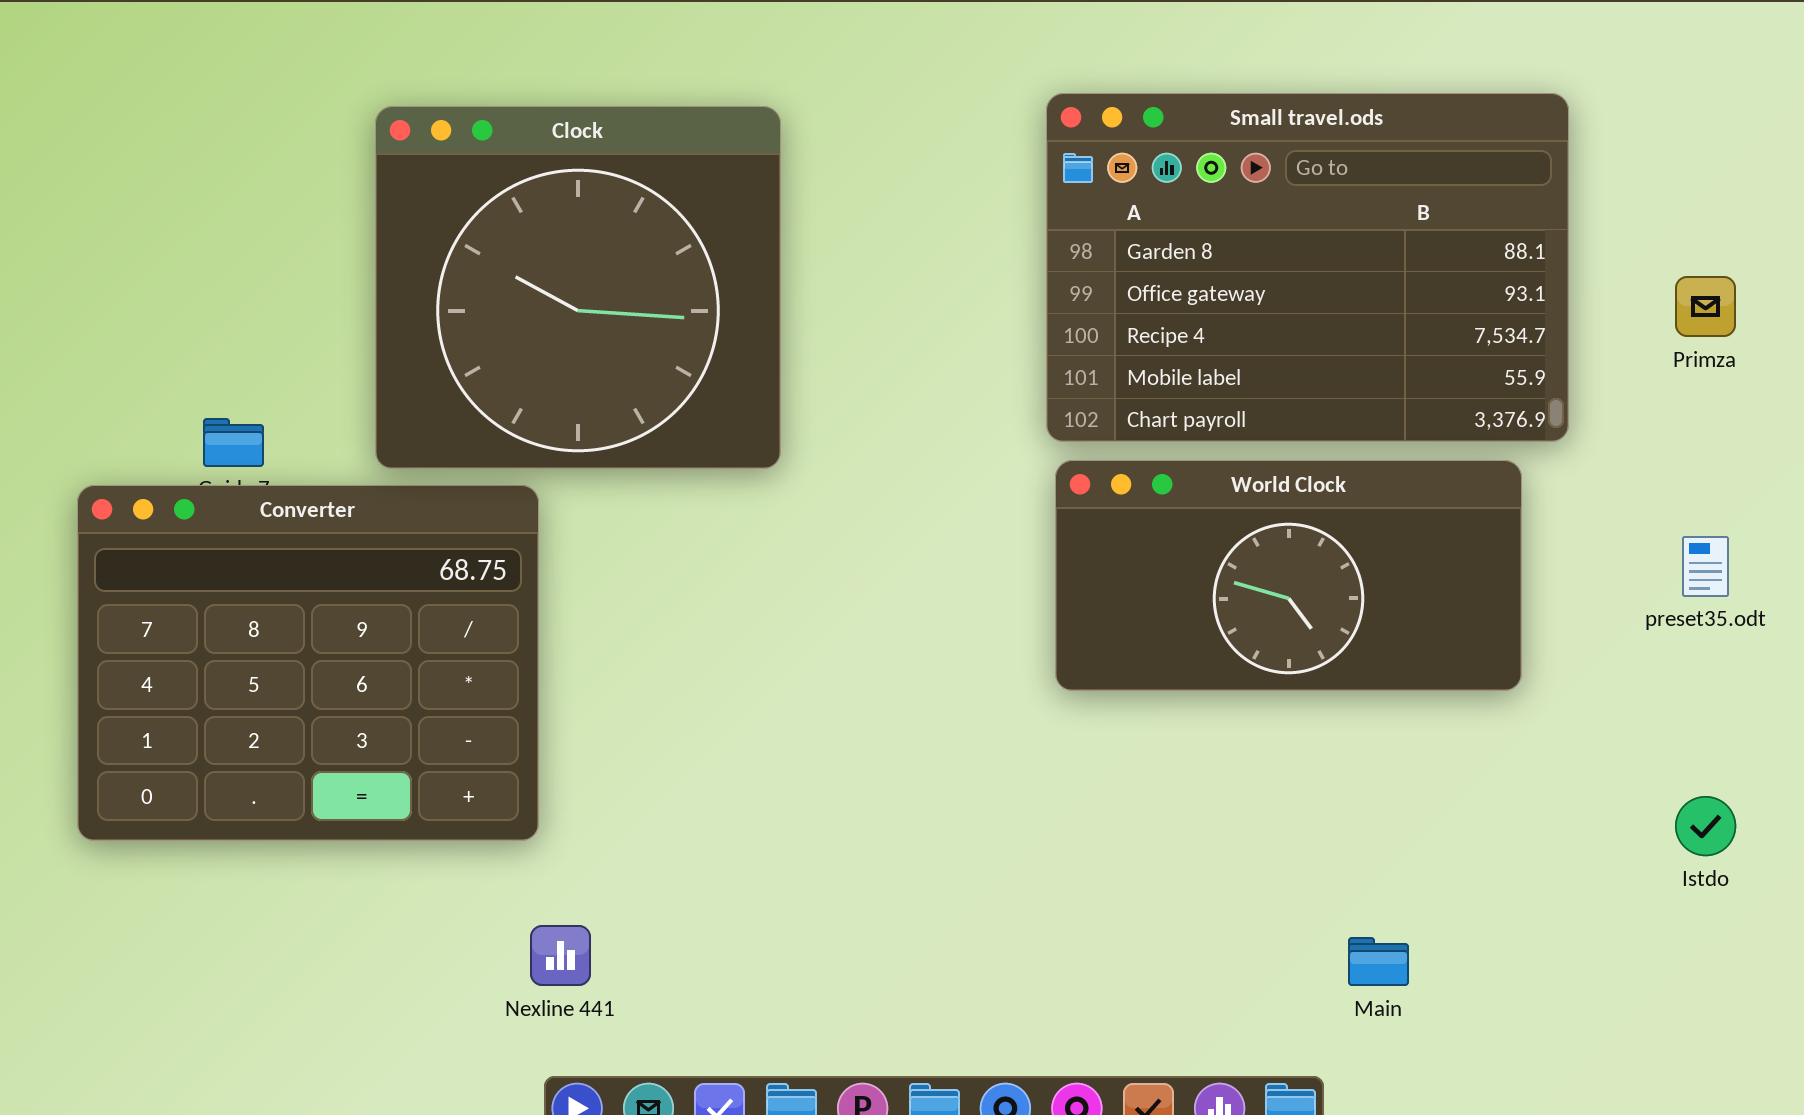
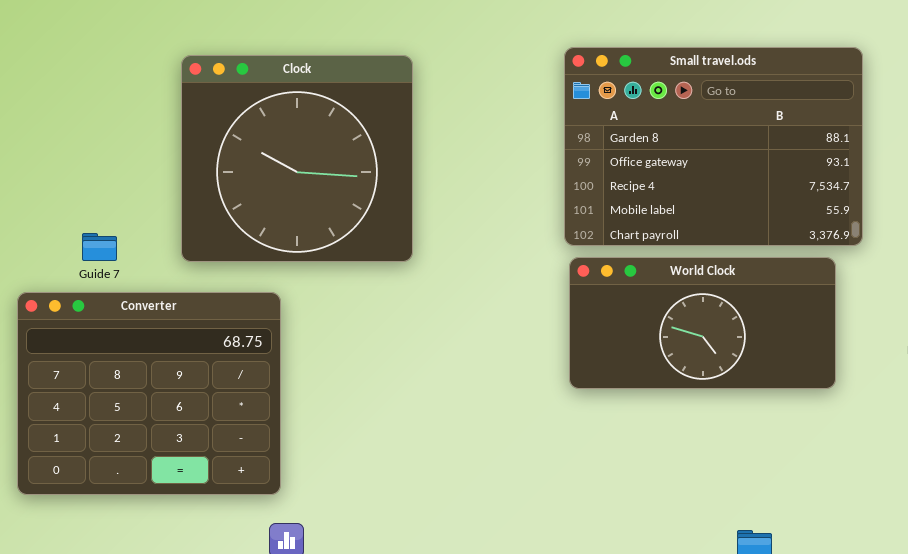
Converter: [77,485,539,841] -> [17,292,281,495], moved

